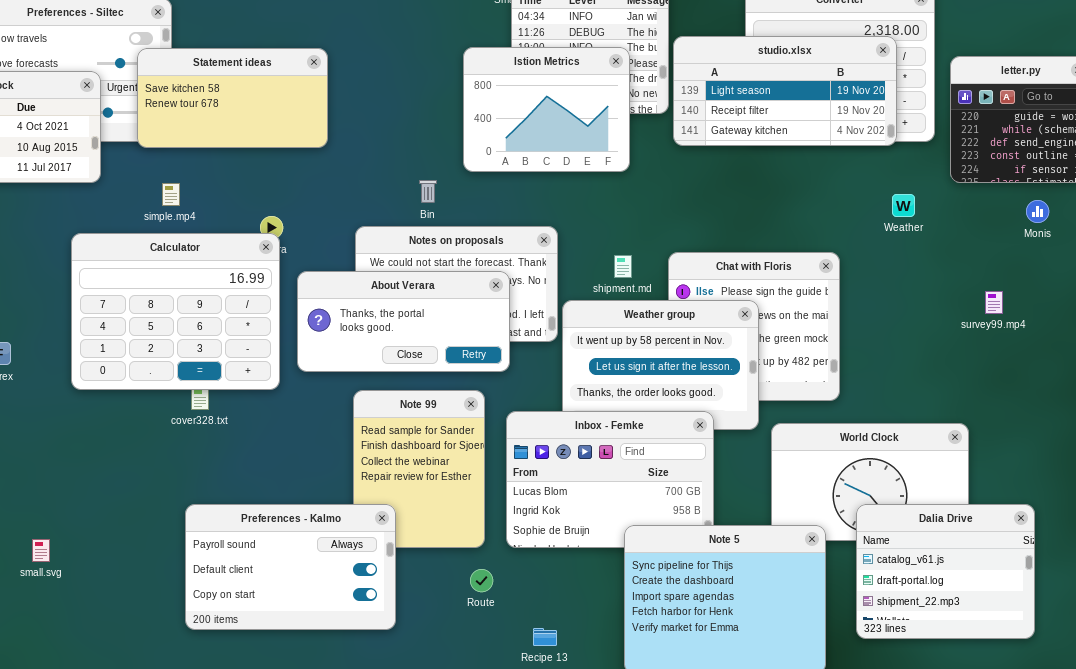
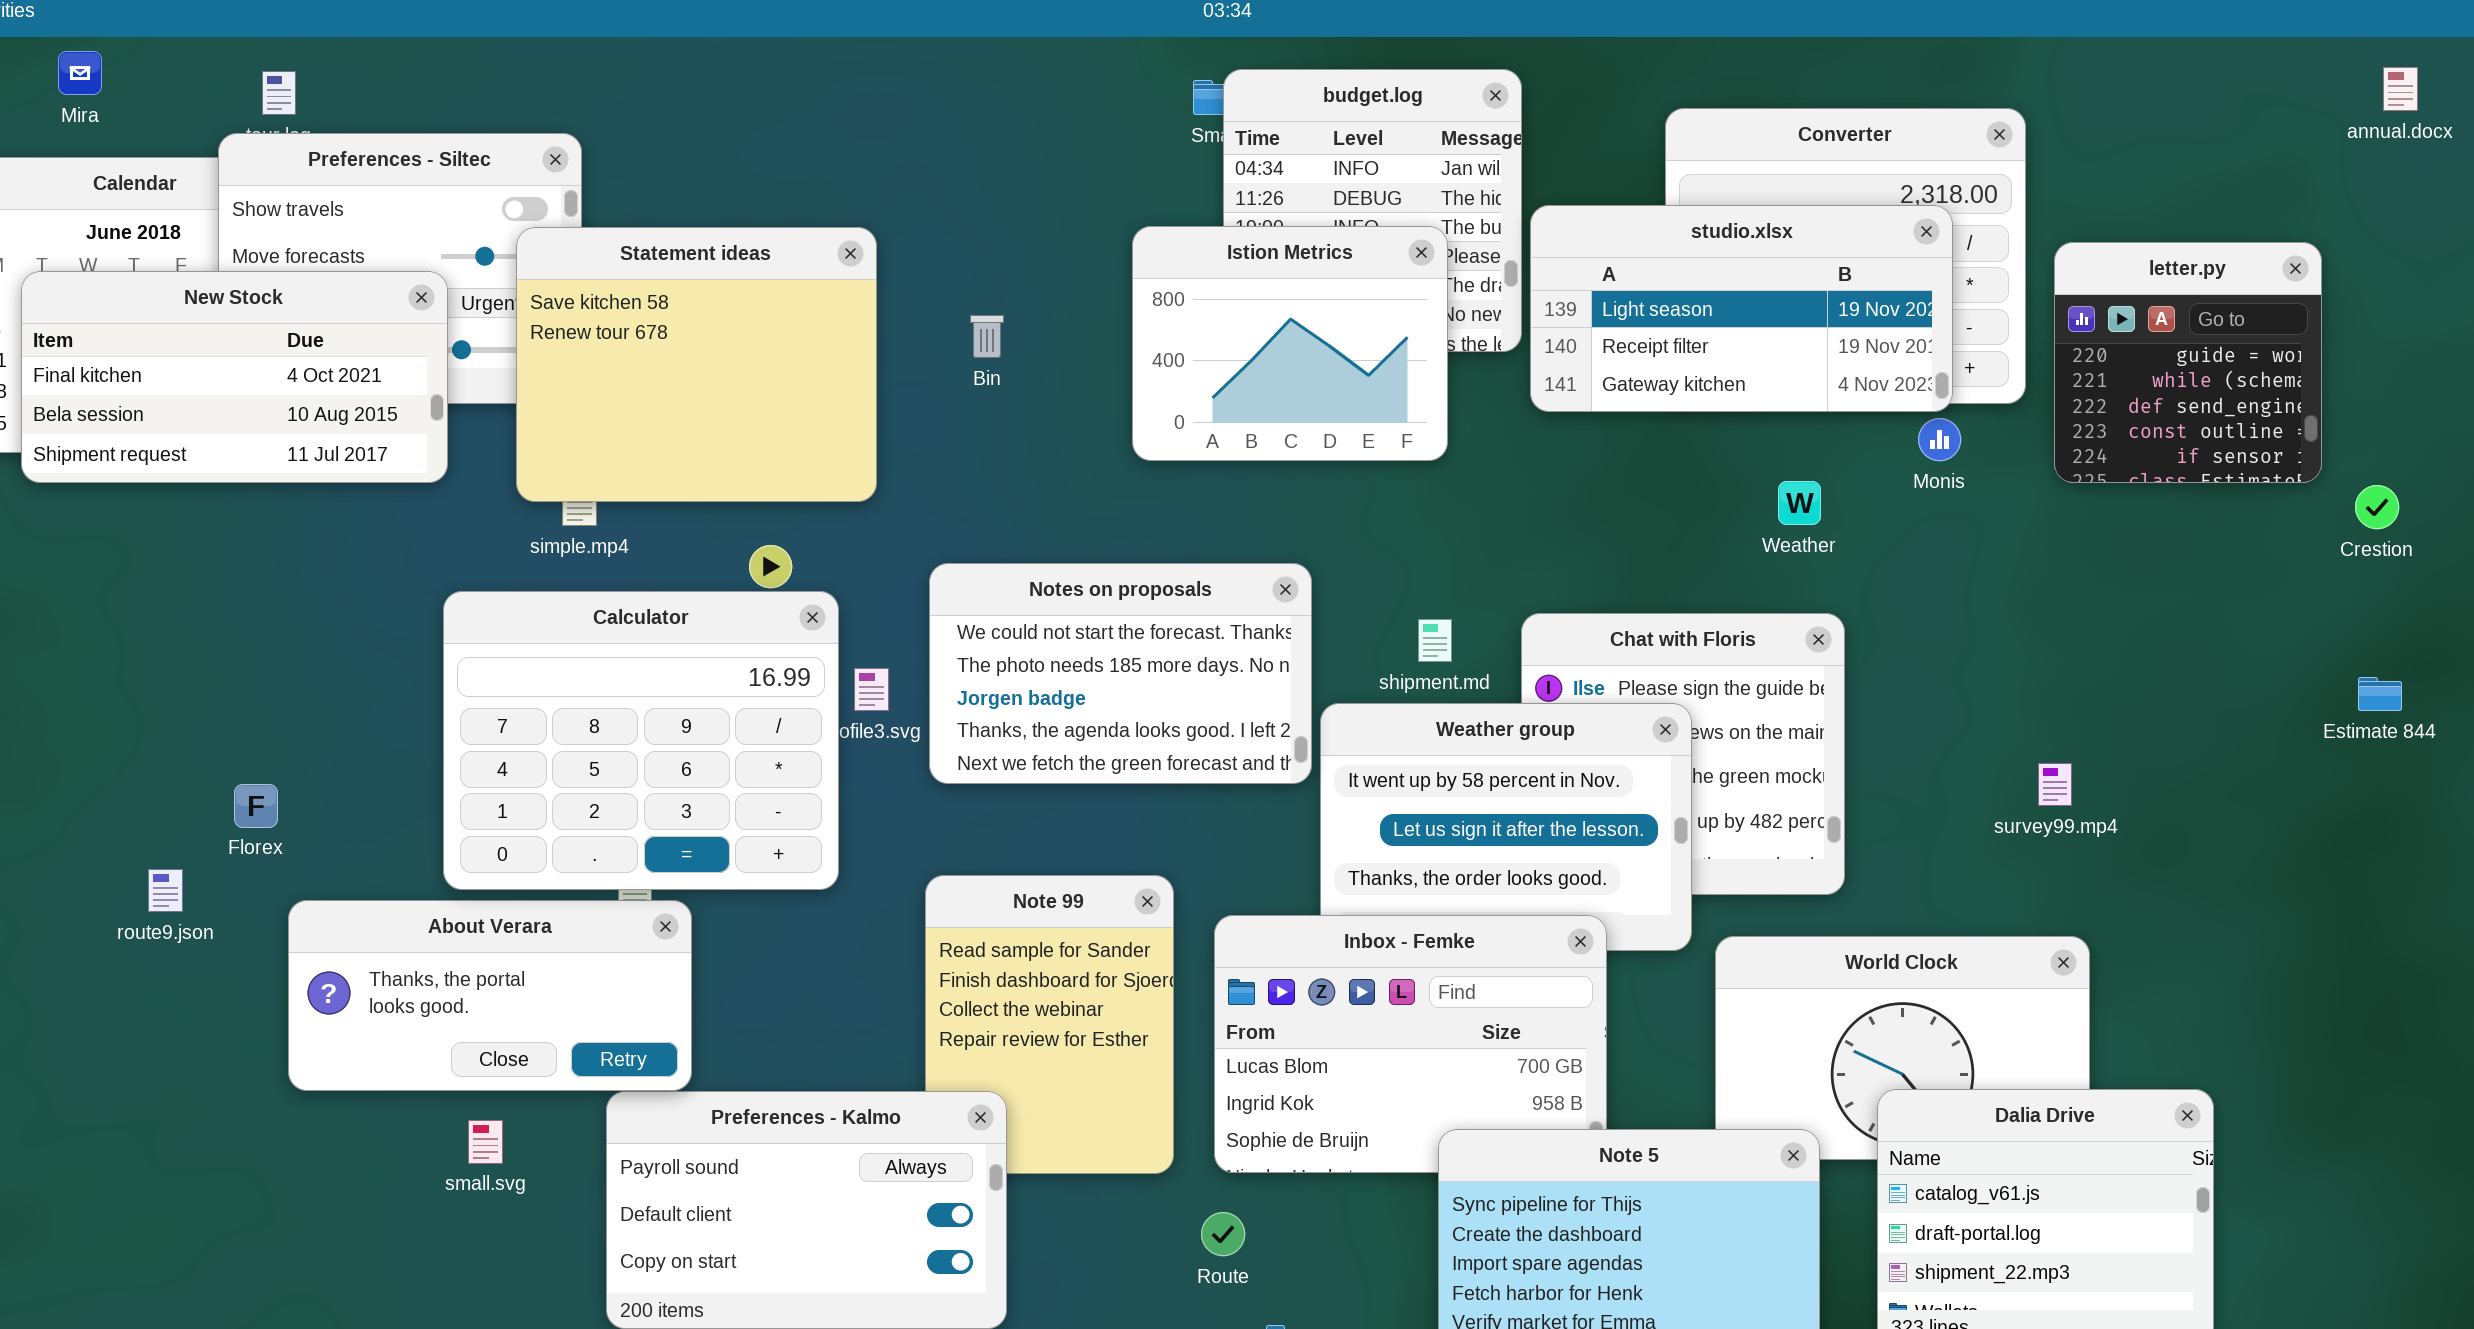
Statement ideas: [137,48,328,148] -> [516,227,877,502], resized
Bin: [419,180,437,203] -> [970,315,1004,358], moved
Weather: [892,194,915,217] -> [1778,481,1821,525], moved
Monis: [1026,200,1049,223] -> [1918,418,1961,461], moved
Calculator: [71,233,280,390] -> [443,591,839,890], moved
About Verara: [297,271,510,372] -> [288,900,692,1091], moved
survey99.mp4: [985,291,1003,314] -> [2038,763,2072,806], moved
small.svg: [32,539,50,562] -> [468,1120,503,1164], moved
Route: [470,569,493,592] -> [1201,1212,1245,1256], moved

